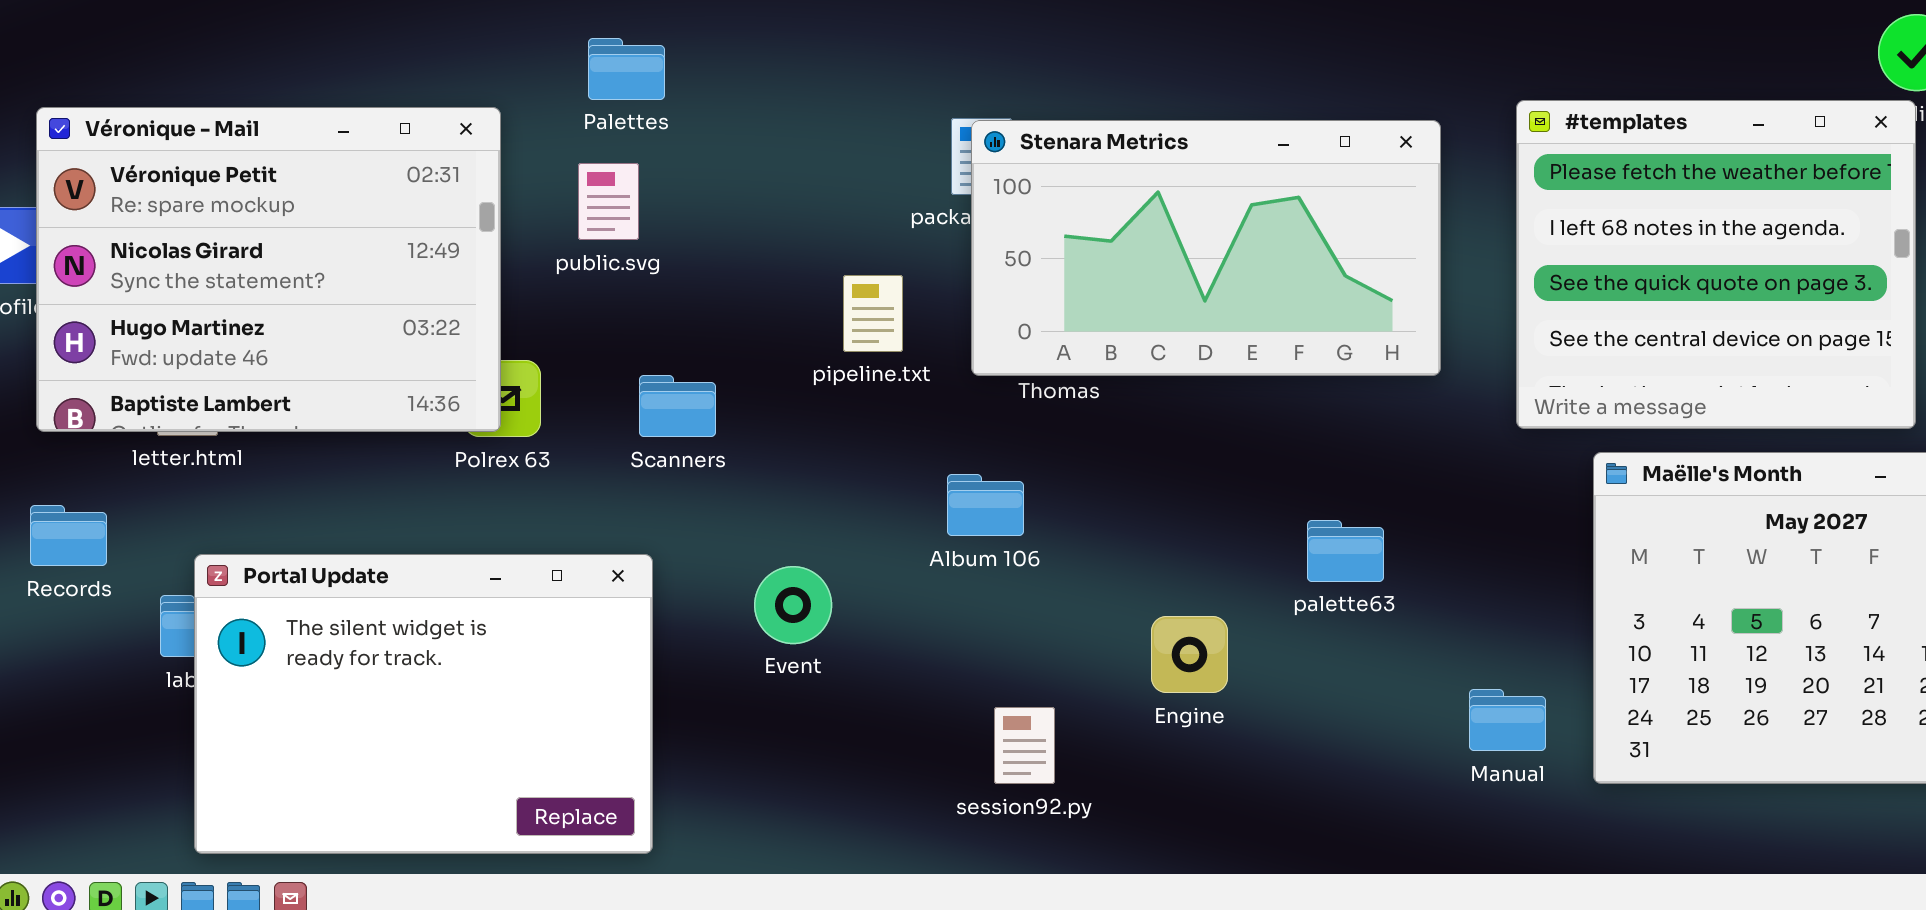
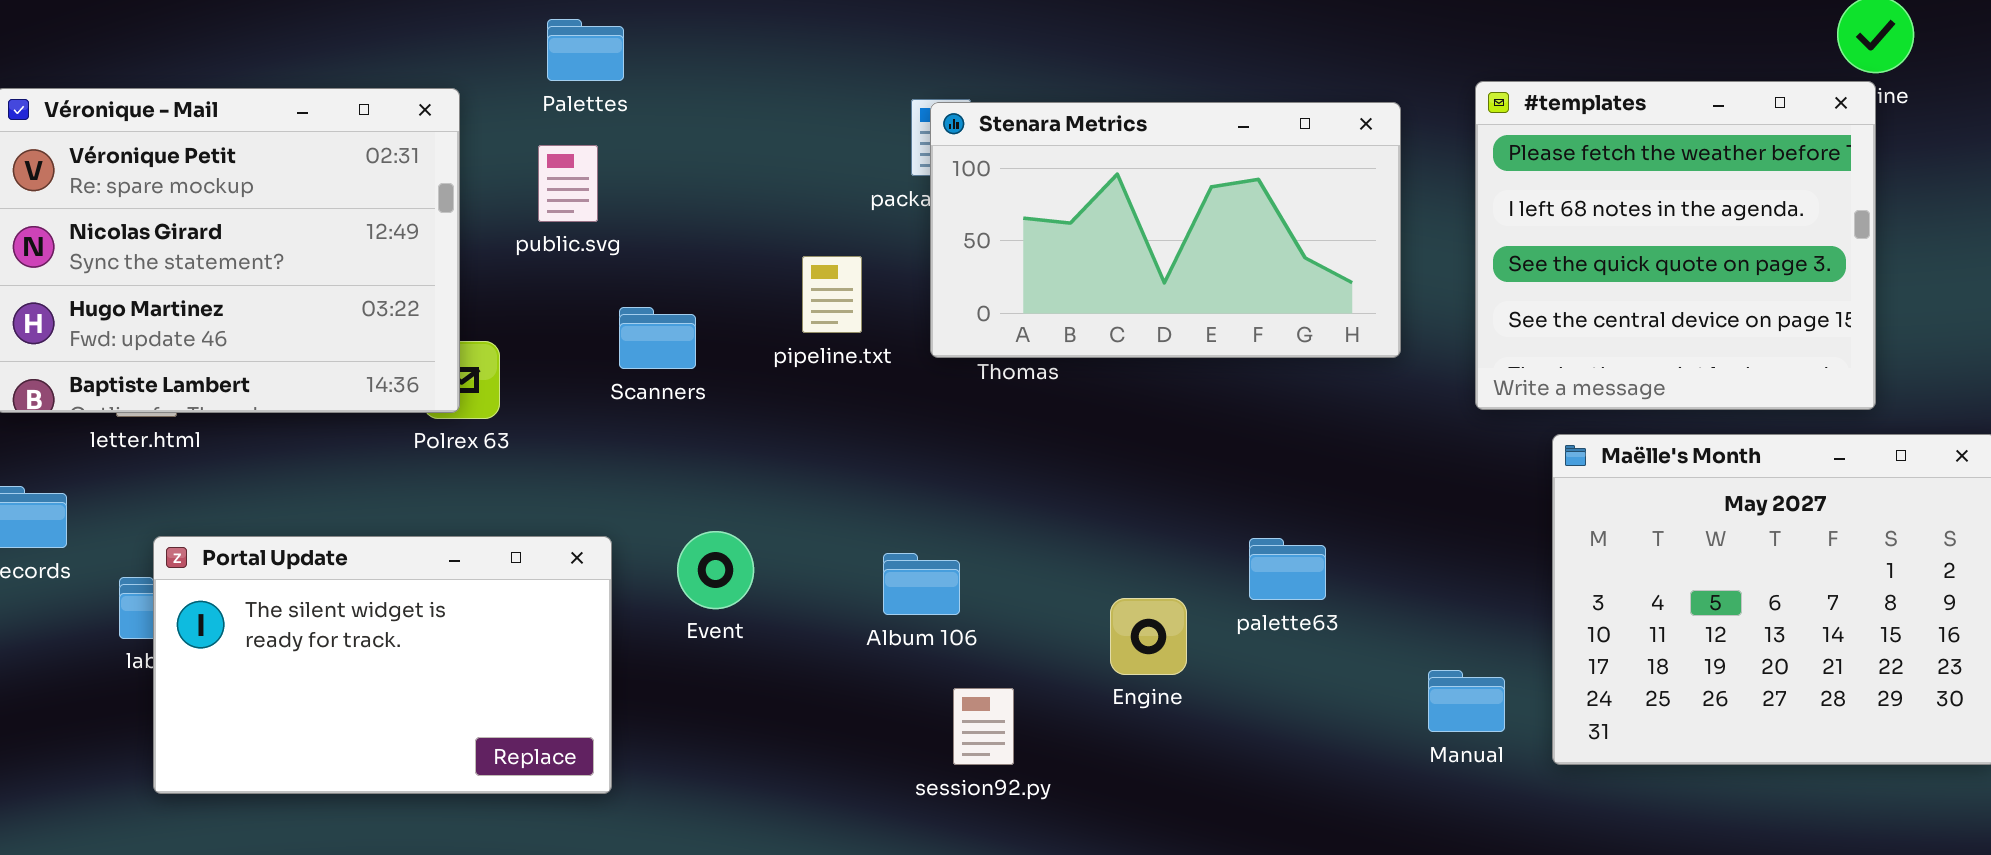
Scanners: [639,375,716,437] -> [619,307,696,369], moved
Album 106: [947,474,1024,536] -> [883,553,960,615], moved
palette63: [1307,520,1384,582] -> [1249,538,1326,600], moved
Portal Update: [194,554,653,854] -> [153,536,612,794], resized
Event: [754,566,832,644] -> [677,531,754,609], moved

